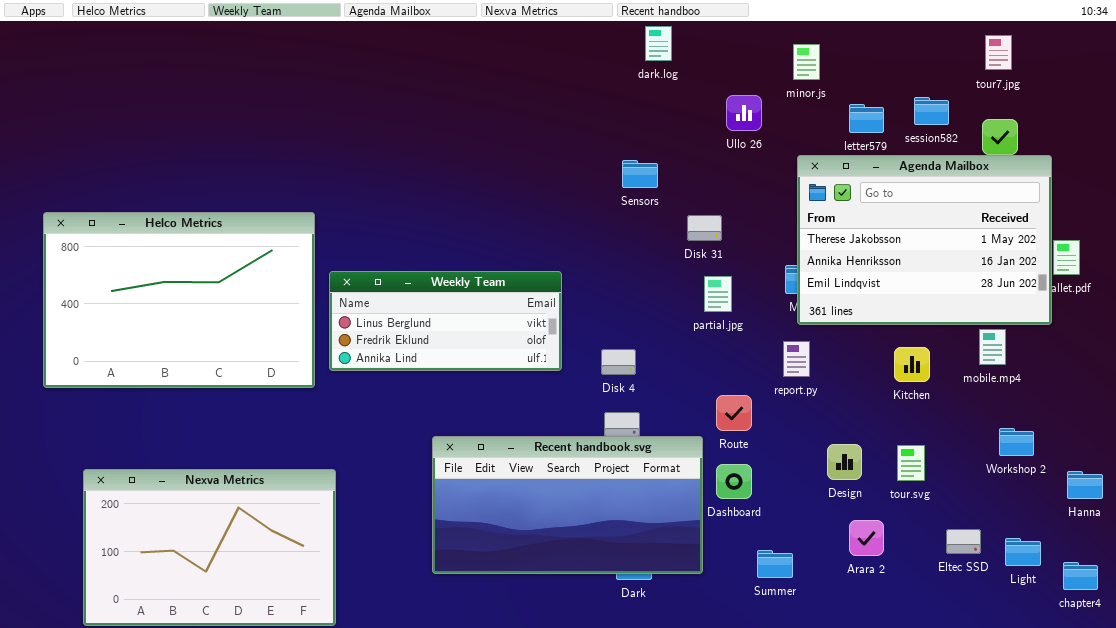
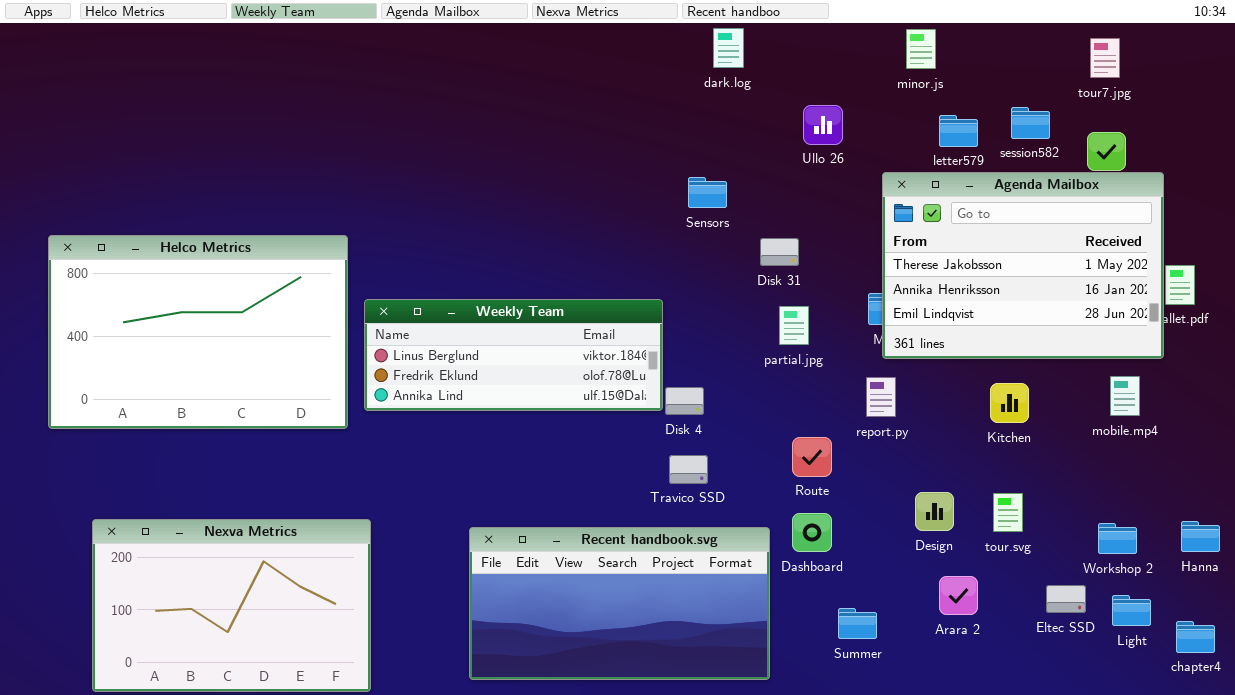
minor.js: [793,44,820,80] -> [906,29,936,69], moved
Weekly Team: [329,271,562,371] -> [364,299,663,411], resized
mobile.mp4: [979,329,1006,365] -> [1110,376,1140,416], moved
Workshop 2: [999,428,1034,456] -> [1098,523,1137,554], moved
Recent handbook.svg: [432,436,703,574] -> [469,527,770,680], moved

